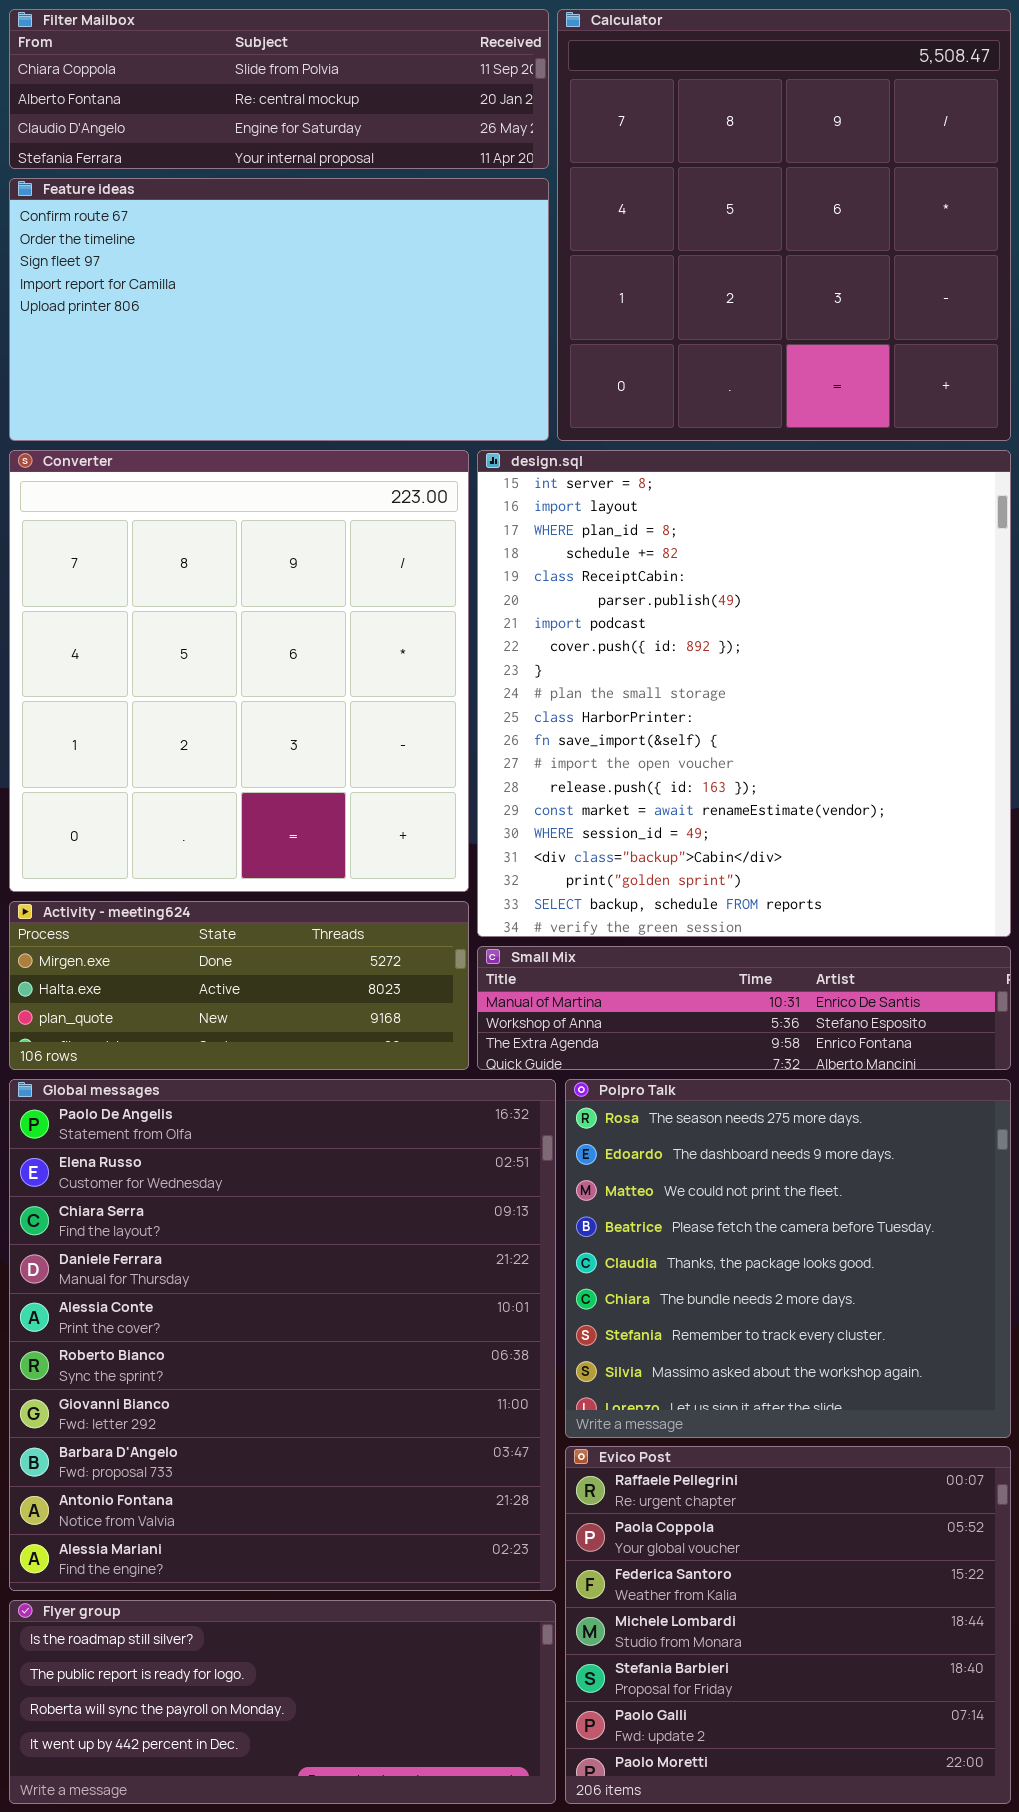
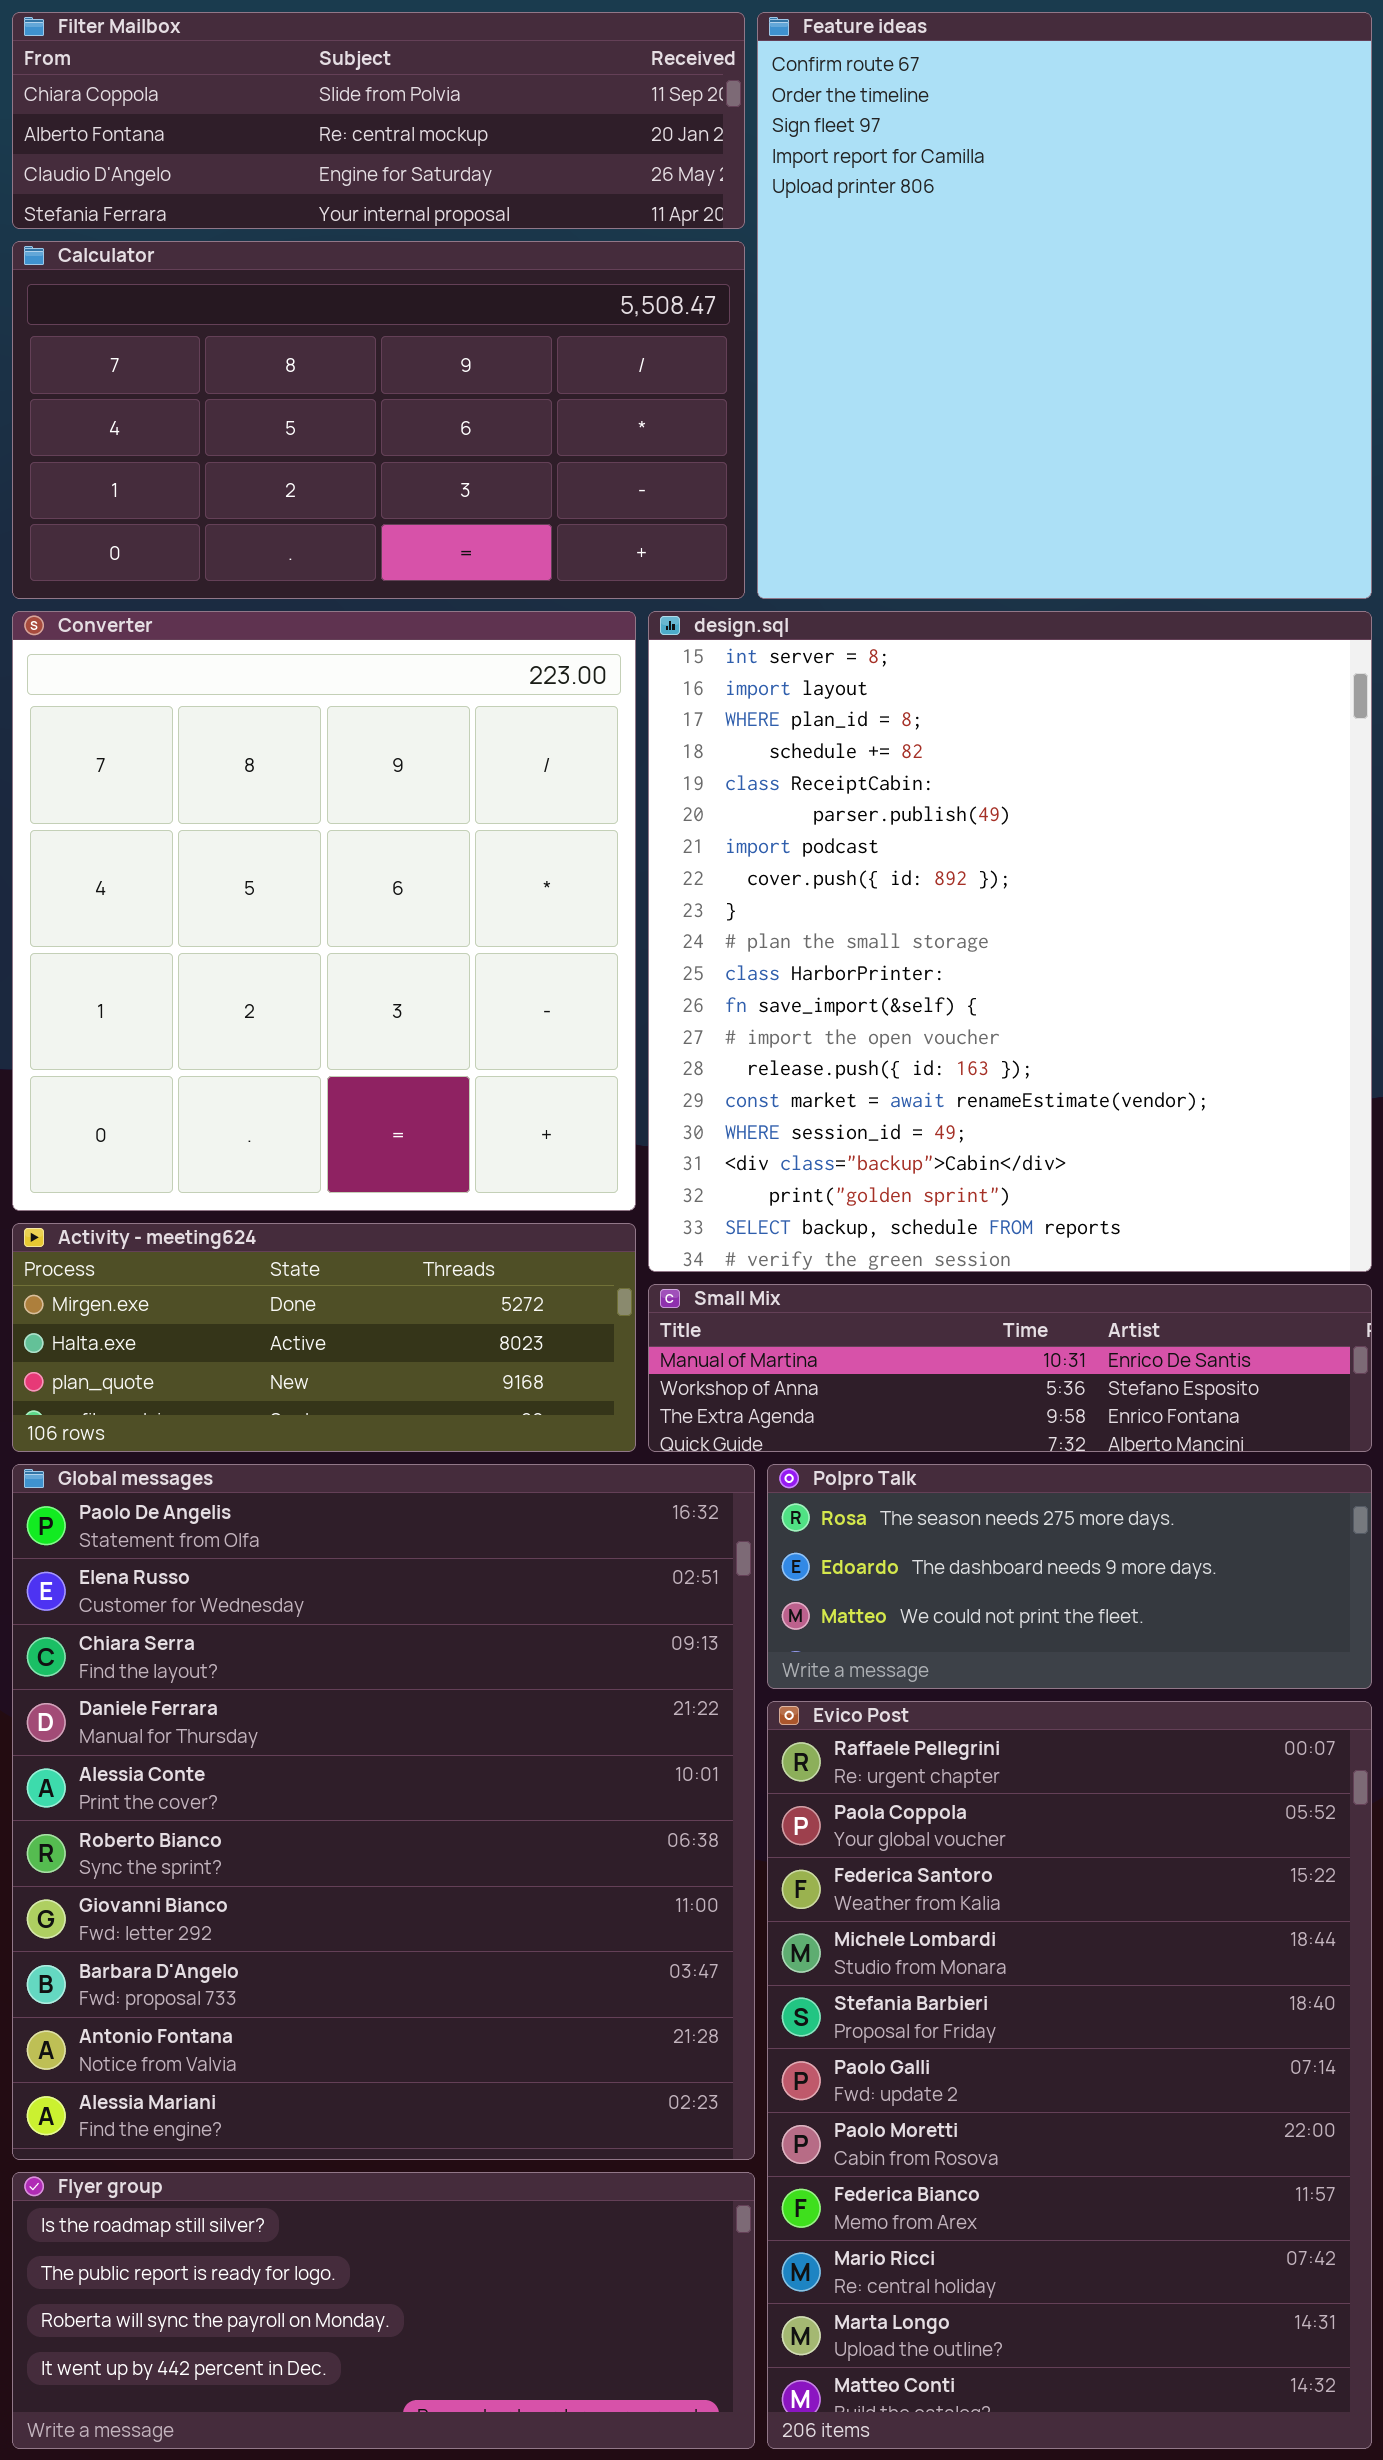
Calculator: [557,9,1011,441] -> [12,241,745,599], moved, resized
Feature ideas: [9,178,549,441] -> [757,12,1372,599], moved, resized
Polpro Talk: [565,1079,1011,1438] -> [767,1464,1372,1689], resized
Evico Post: [565,1446,1011,1804] -> [767,1701,1372,2449], resized

